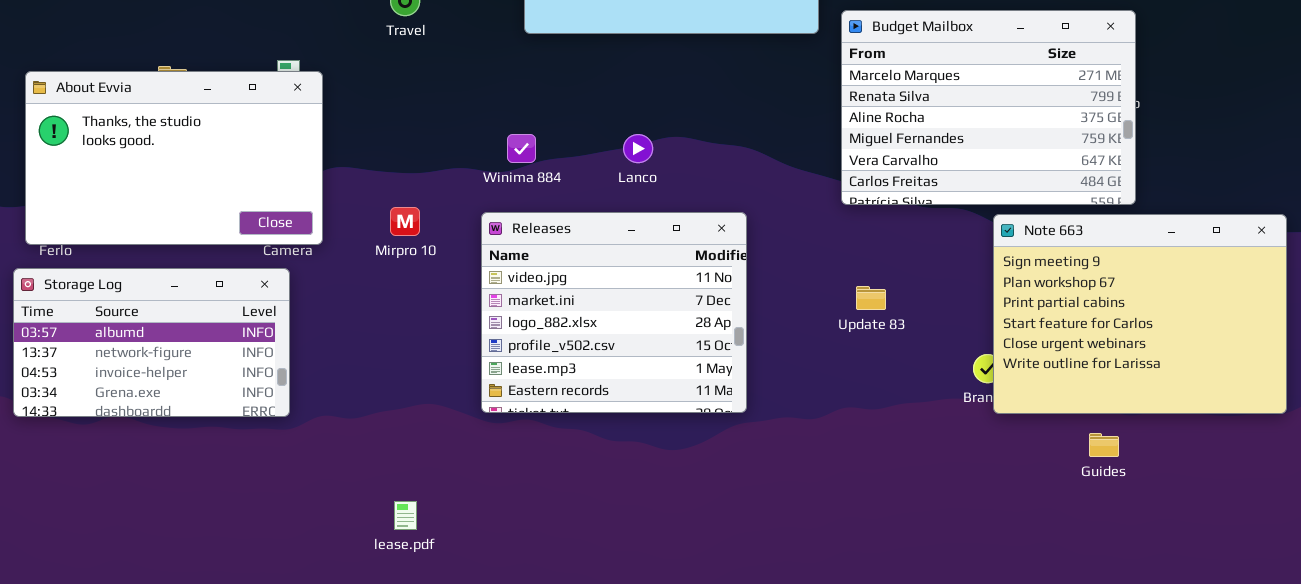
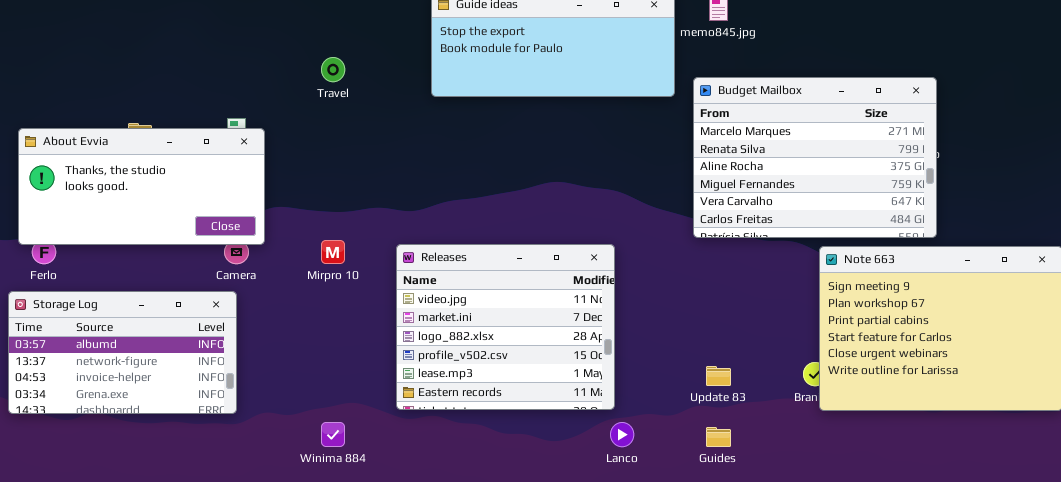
About Evvia: [25,71,323,245] -> [18,128,265,245], resized
Winima 884: [507,134,536,163] -> [321,422,345,447], moved
Lanco: [623,134,653,163] -> [610,422,634,447], moved
Update 83: [856,286,886,310] -> [706,366,731,386], moved
Guides: [1089,433,1119,457] -> [706,427,731,447], moved

